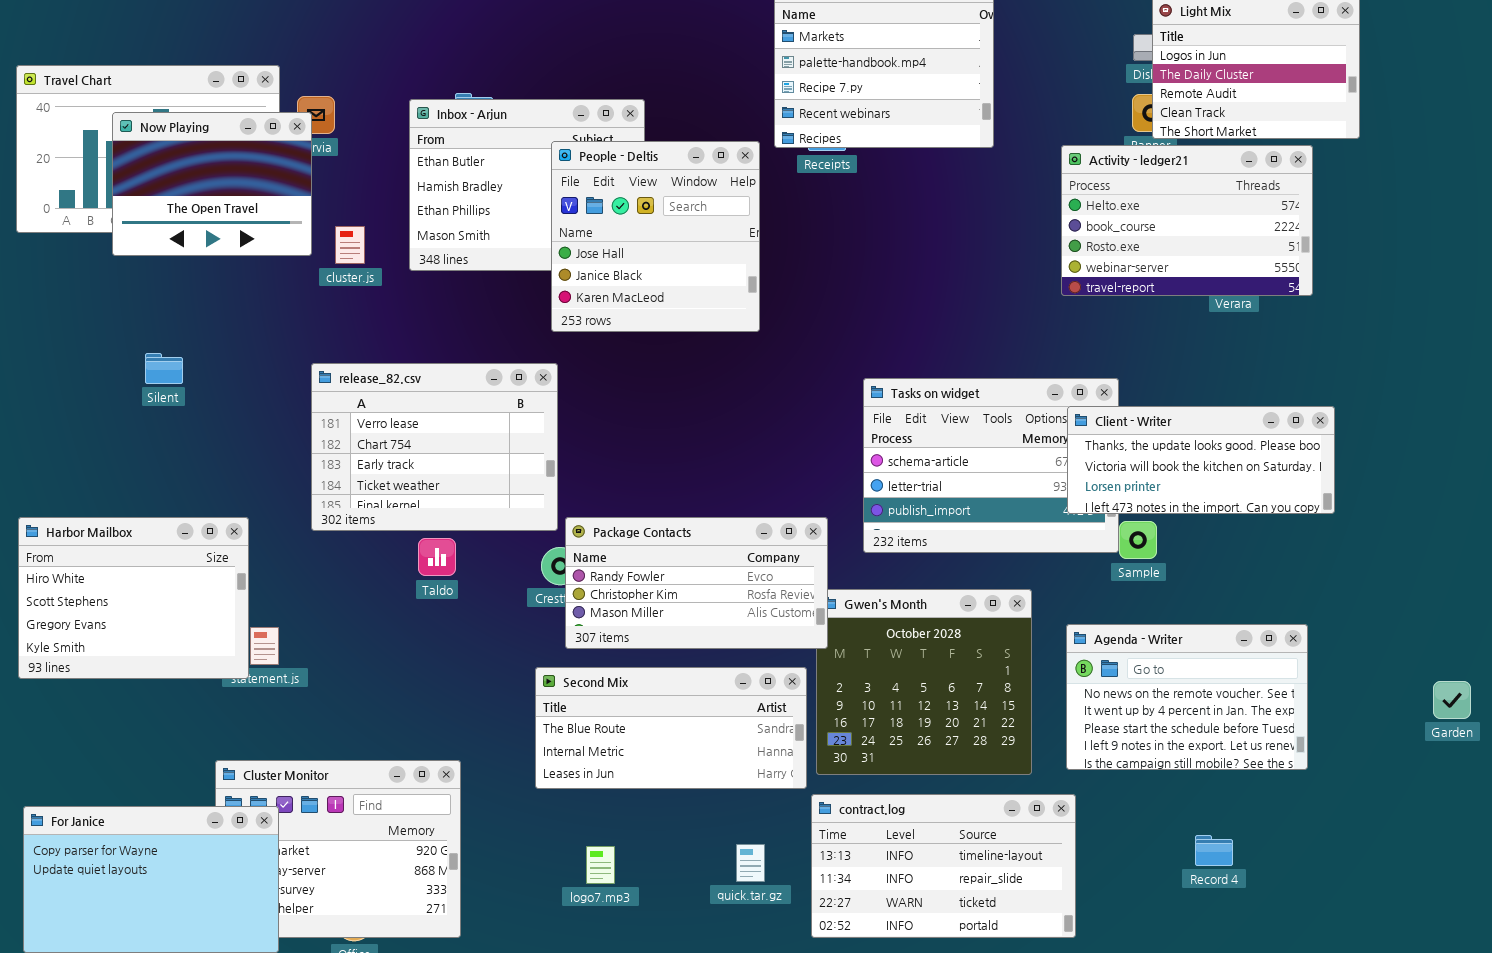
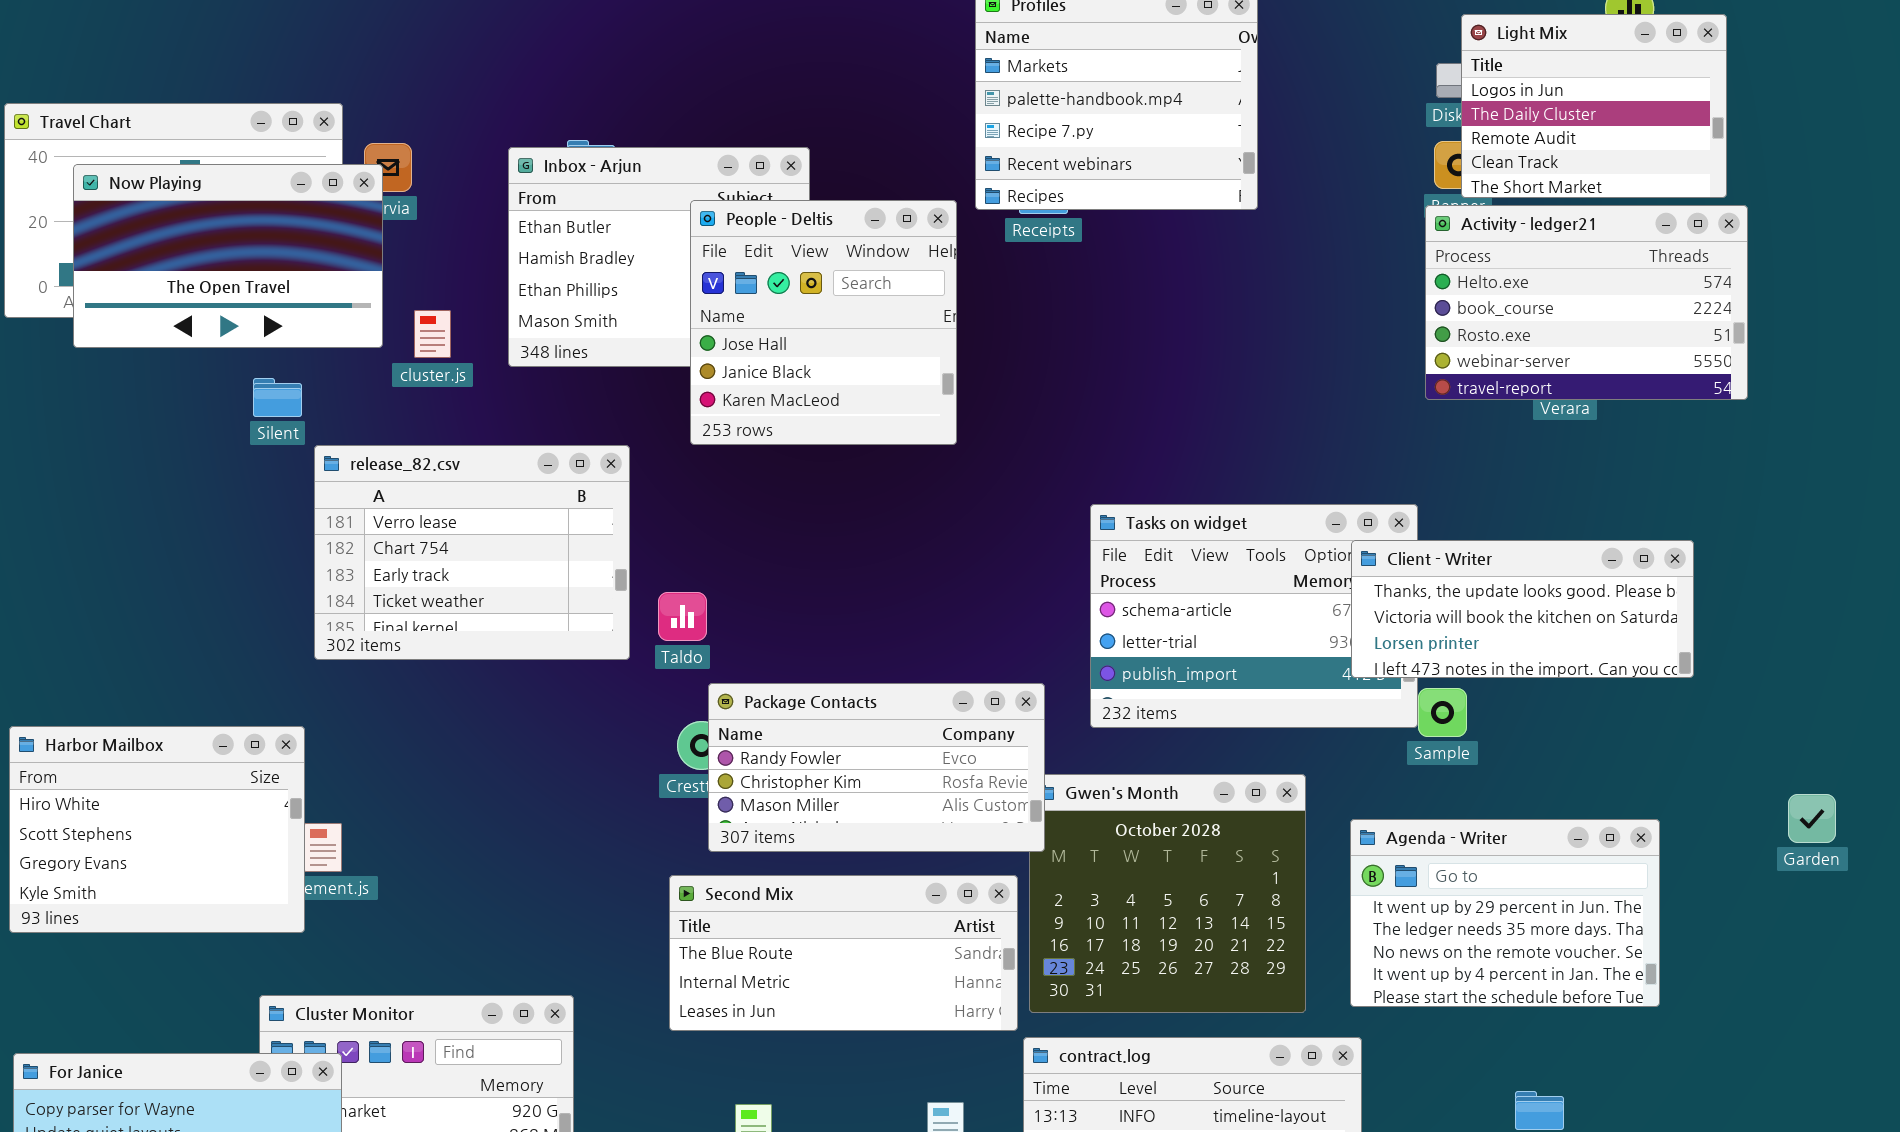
Now Playing: [112,112,312,256] -> [73,164,383,348], resized
Activity - ledger21: [1061,145,1313,296] -> [1425,205,1748,400], moved
Silent: [145,353,183,384] -> [253,378,302,417], moved
release_82.csv: [311,363,558,531] -> [314,445,630,660], moved
Harbor Mailbox: [18,517,249,679] -> [9,726,305,933], moved
Taldo: [418,538,456,576] -> [658,592,707,641], moved
Agenda - Writer: [1066,624,1308,770] -> [1350,819,1660,1007], scrolled up 2 rows
Garden: [1433,681,1471,719] -> [1788,794,1836,843], moved

